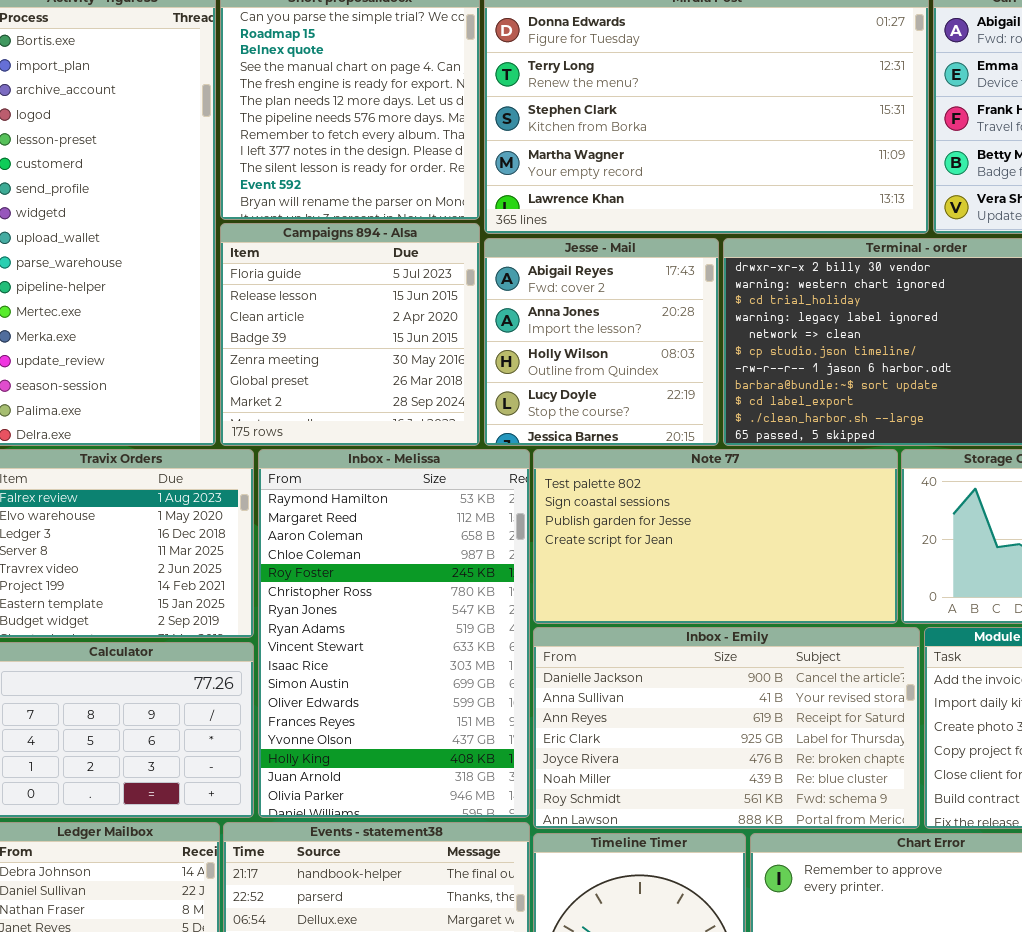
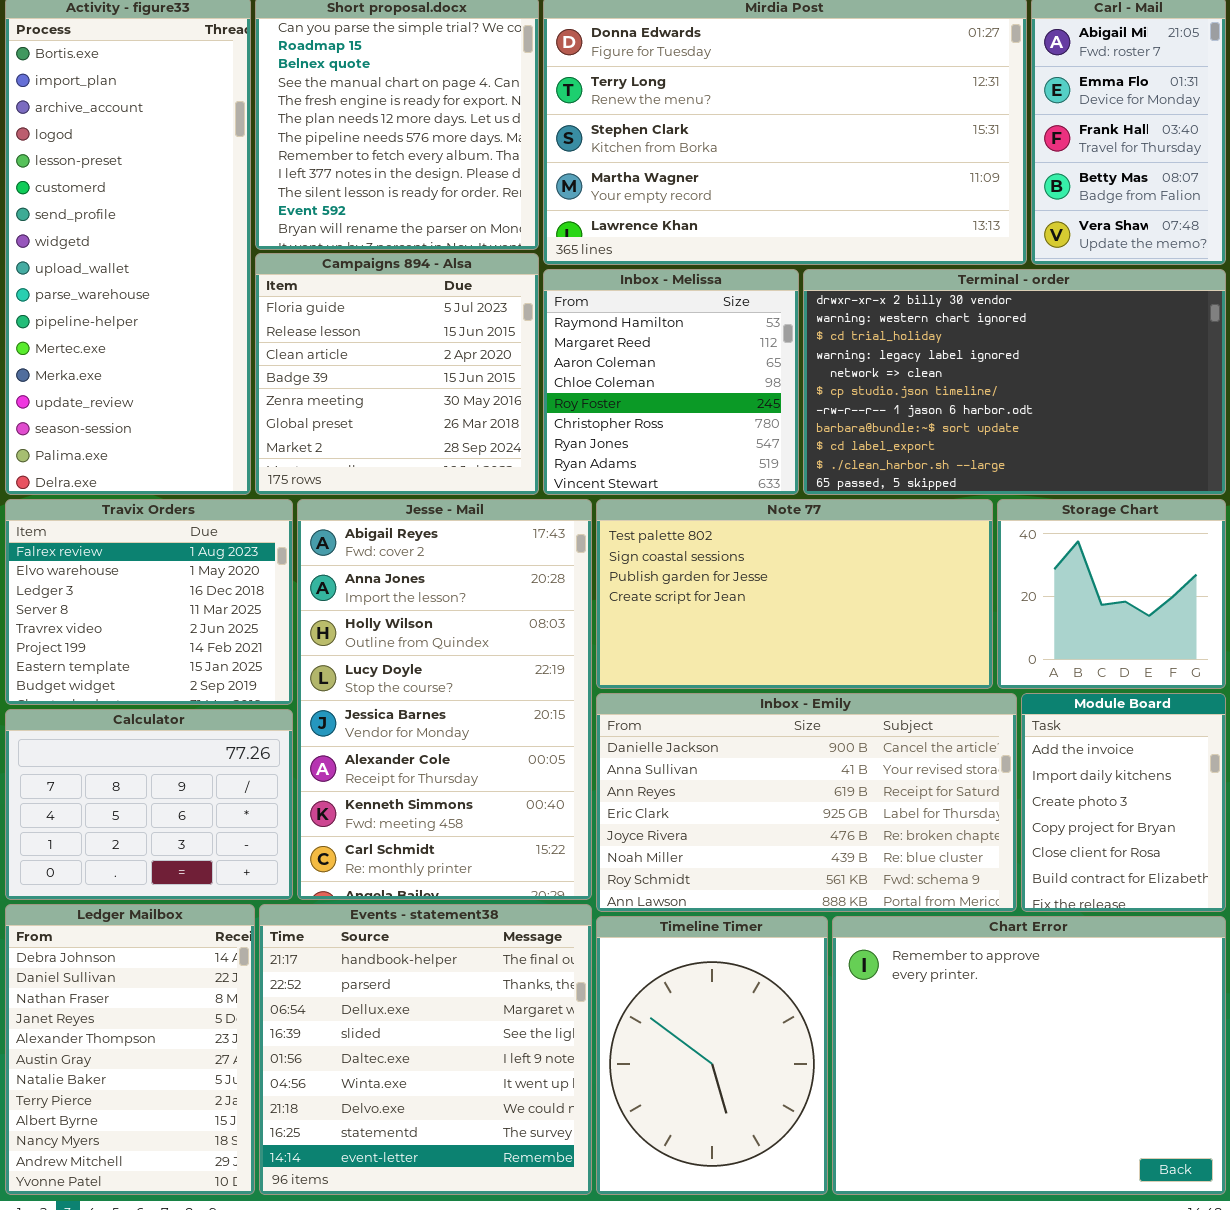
Jesse - Mail: [484,238,719,446] -> [297,499,592,900], moved, resized
Inbox - Melissa: [258,449,530,818] -> [543,269,799,495], moved, resized

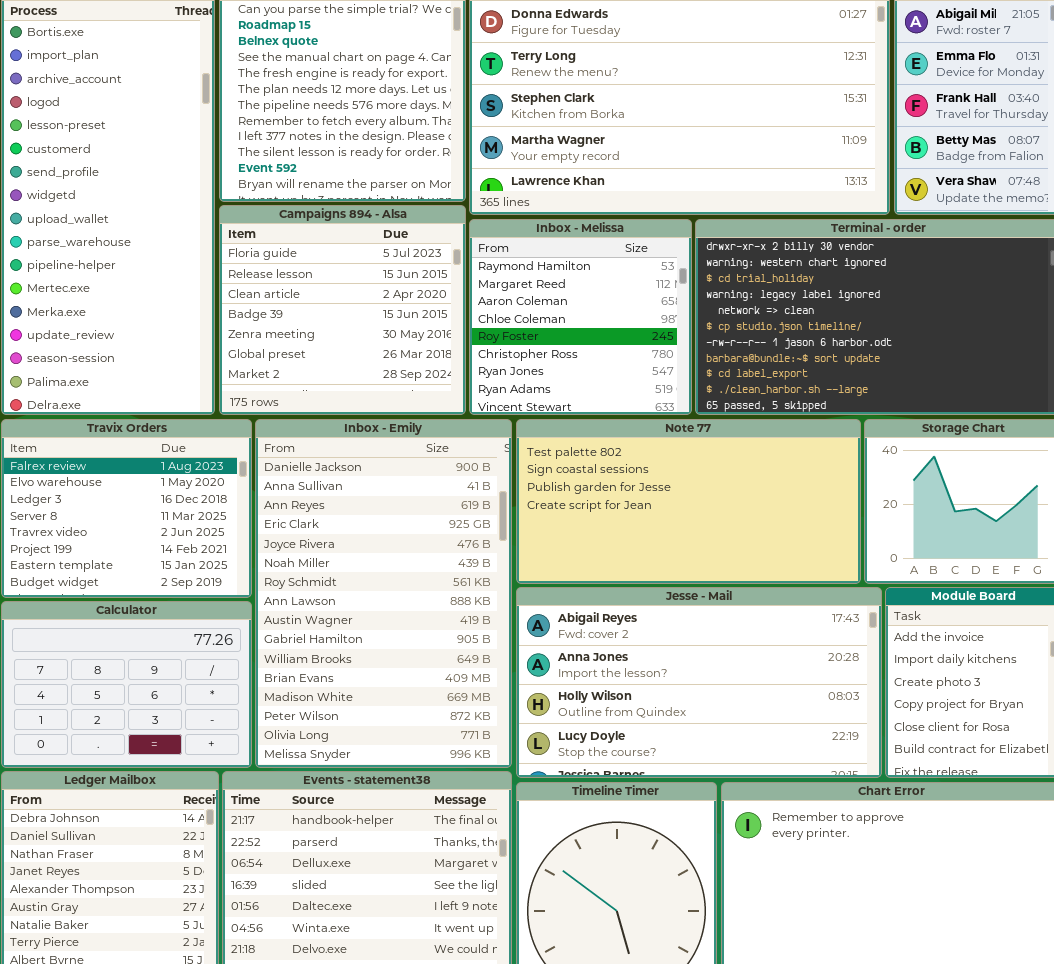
Jesse - Mail: [297,499,592,900] -> [516,587,882,778], moved, resized
Inbox - Emily: [596,693,1017,912] -> [255,419,512,768], moved, resized

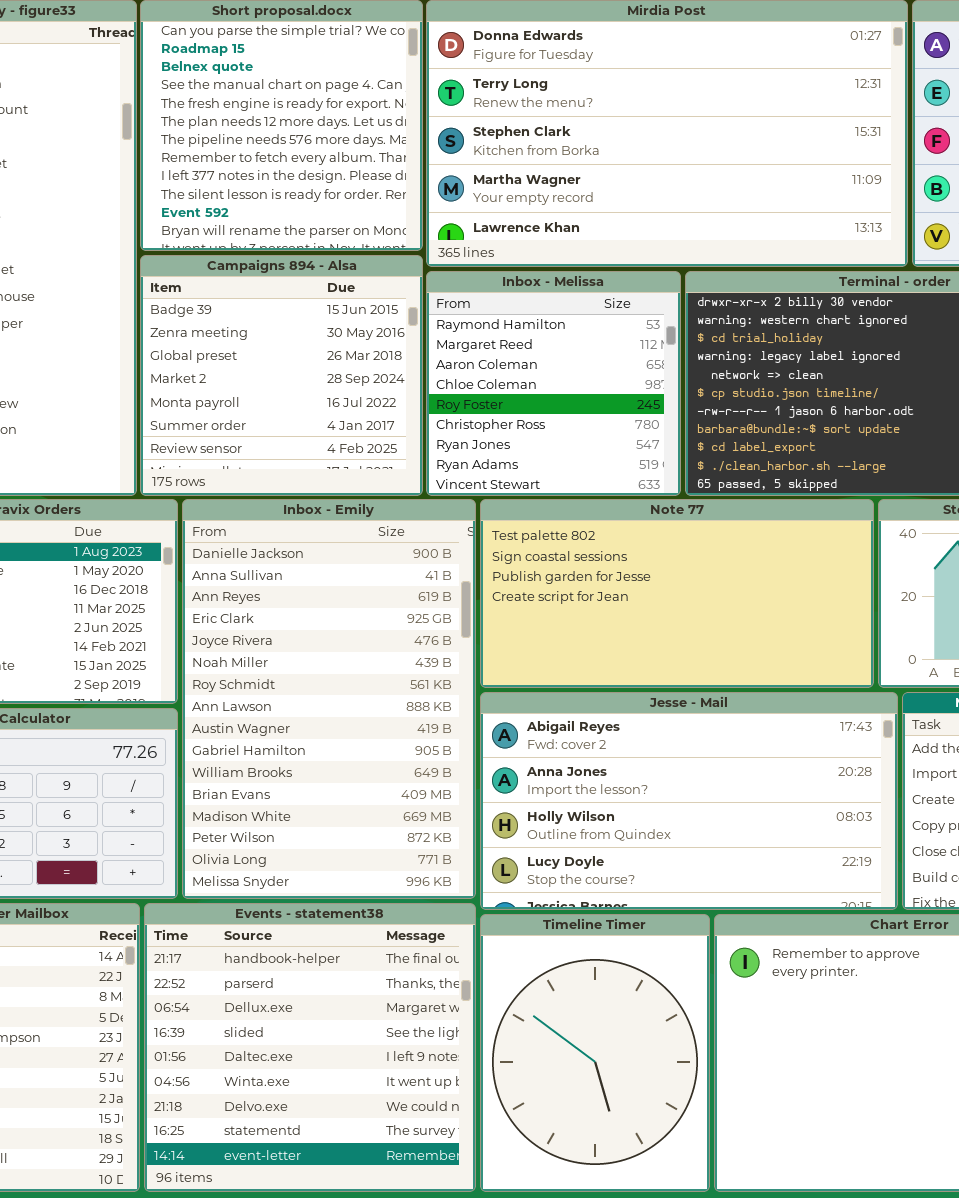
Campaigns 894 - Alsa: [219,205,466,415] -> [140,255,423,496], scrolled down 3 rows

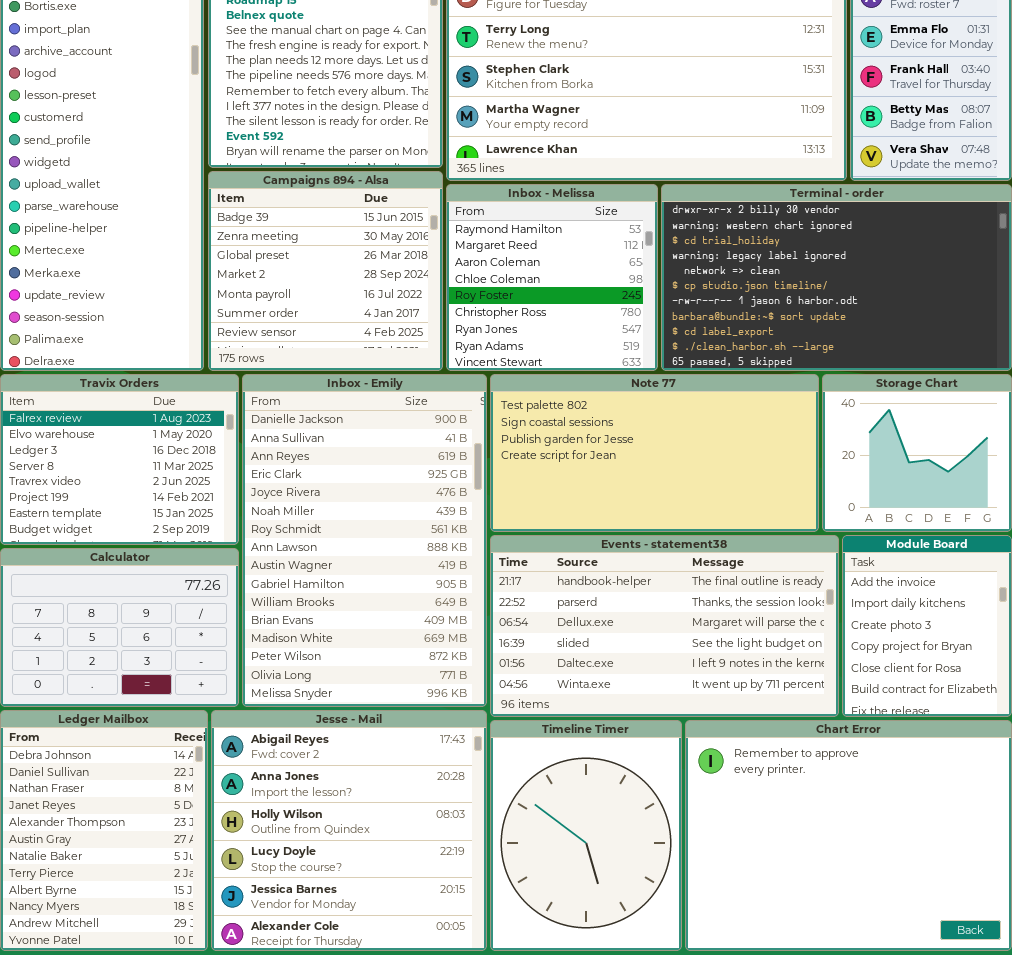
Jesse - Mail: [480,692,898,910] -> [211,710,487,951], moved, resized
Events - statement38: [144,903,476,1192] -> [490,535,839,717], moved, resized

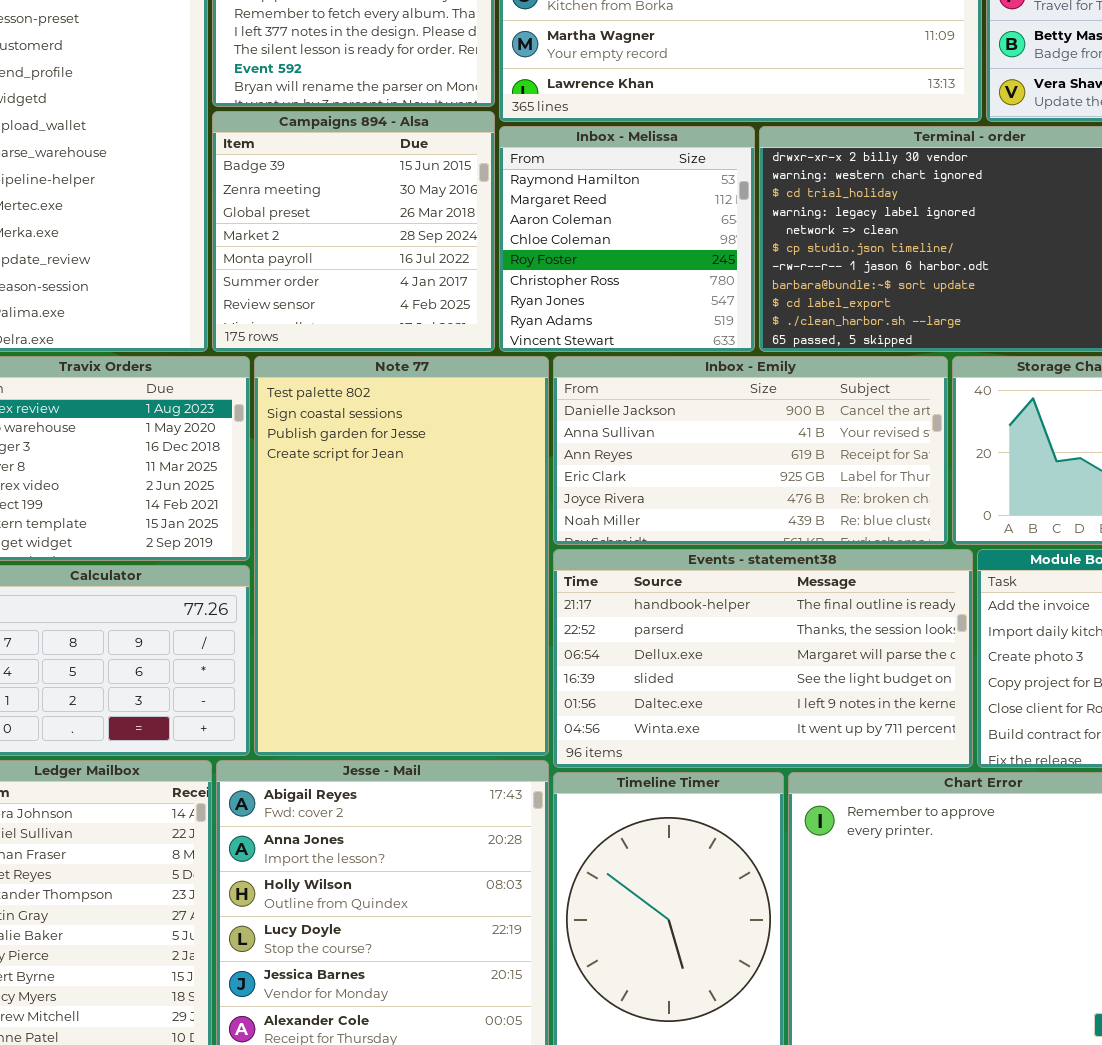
Inbox - Emily: [242,374,487,707] -> [553,356,948,545], moved, resized
Note 77: [490,374,819,532] -> [254,356,549,756], moved, resized

